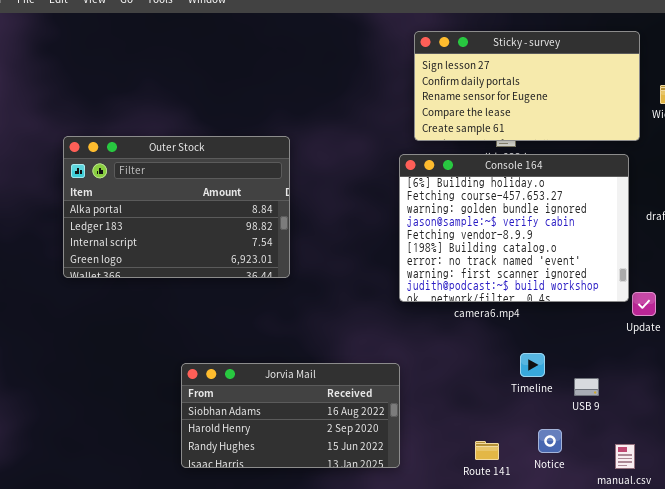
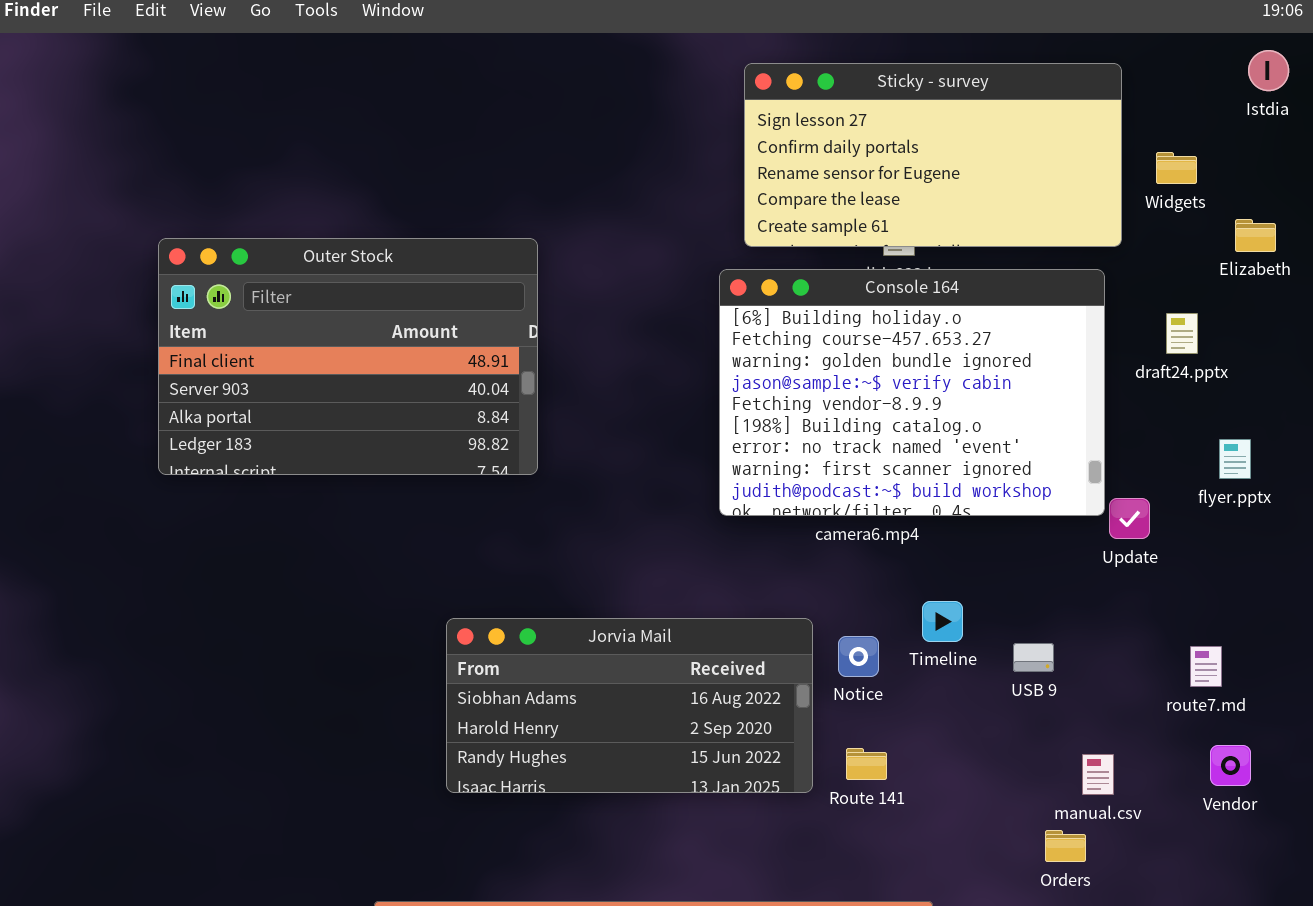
Outer Stock: [63,136,290,278] -> [158,238,538,475], scrolled up 2 rows
Jorvia Mail: [181,363,400,468] -> [446,618,813,793], moved
Notice: [538,429,562,453] -> [838,636,879,677], moved

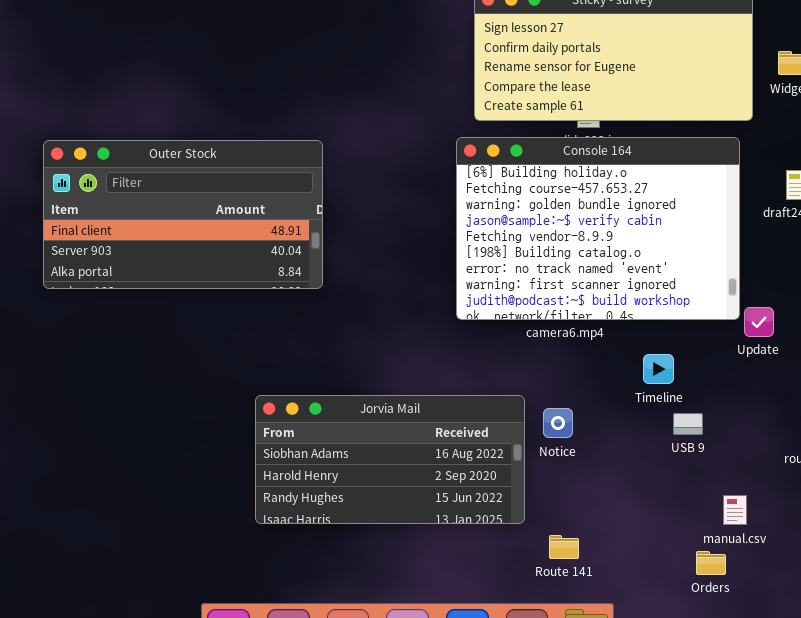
Outer Stock: [158,238,538,475] -> [43,140,323,289], resized
Timeline: [922,601,963,642] -> [643,354,674,384], moved
Route 141: [846,748,887,780] -> [549,535,579,559], moved

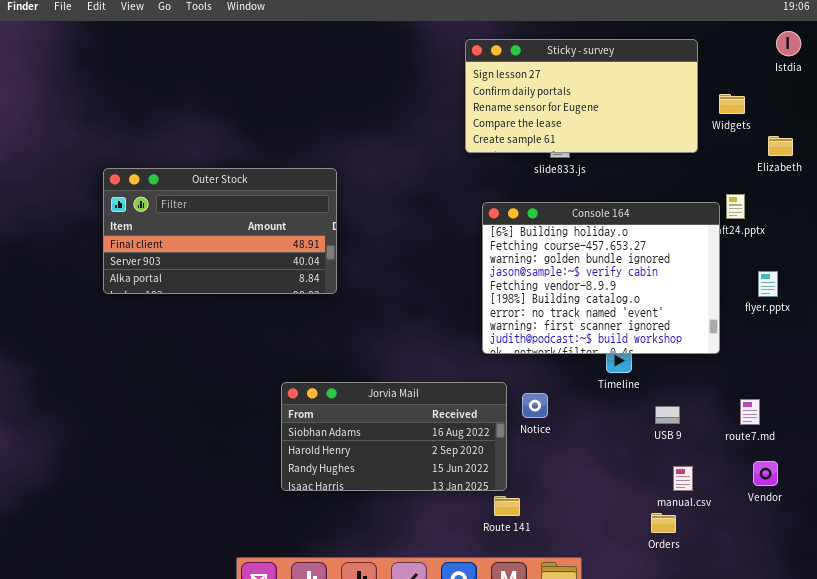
Console 164: [456,137,740,320] -> [482,202,720,354], moved
USB 9: [673,413,703,435] -> [655,406,680,424], moved
Route 141: [549,535,579,559] -> [494,496,520,516], moved

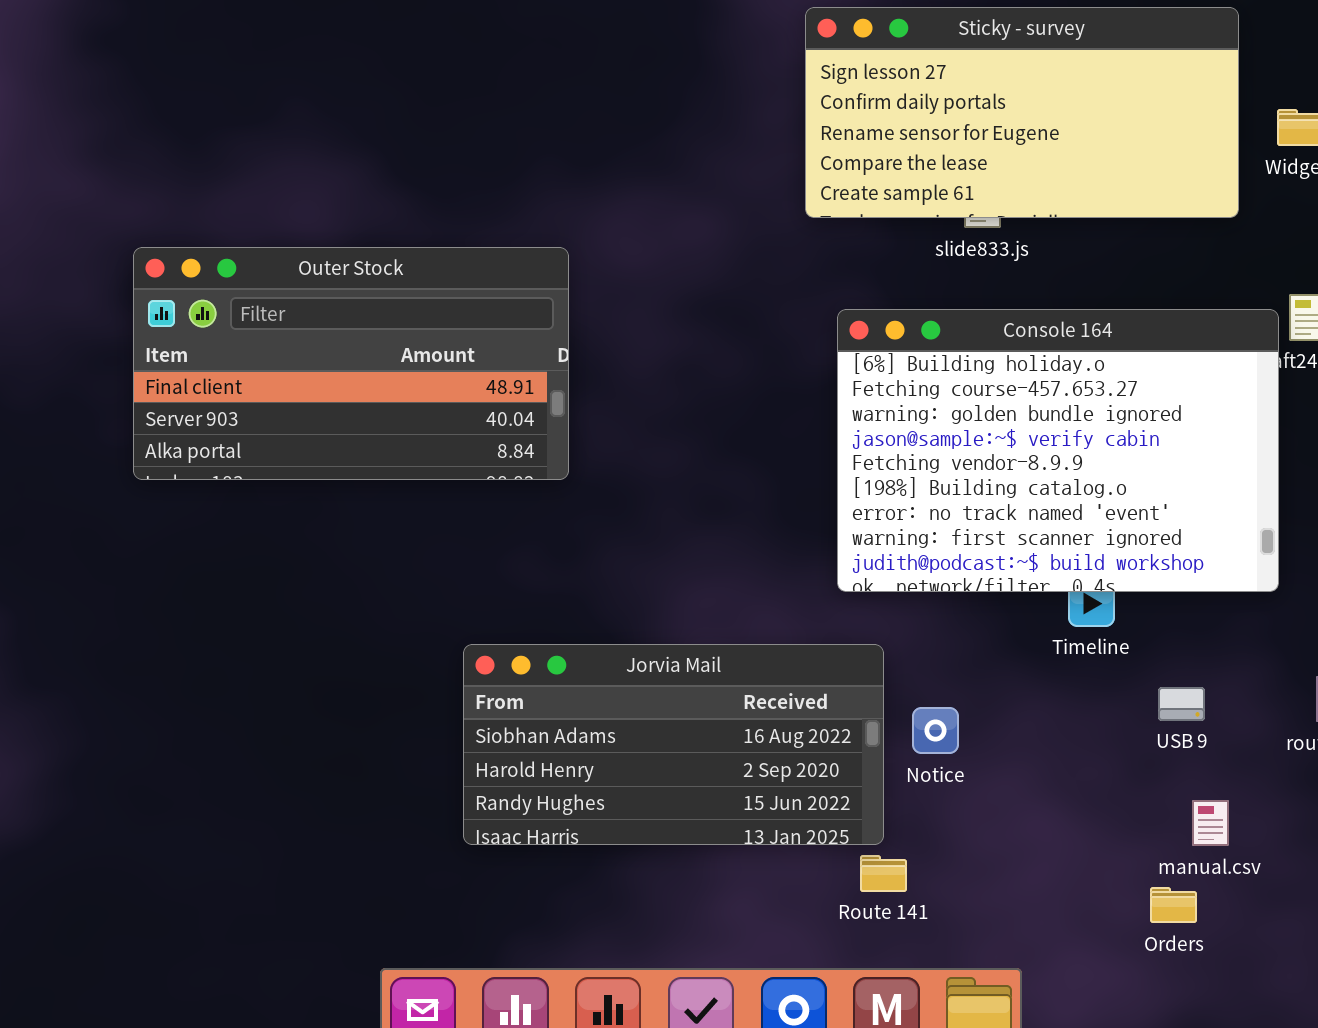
Notice: [522,393,548,418] -> [912,707,959,754], moved

